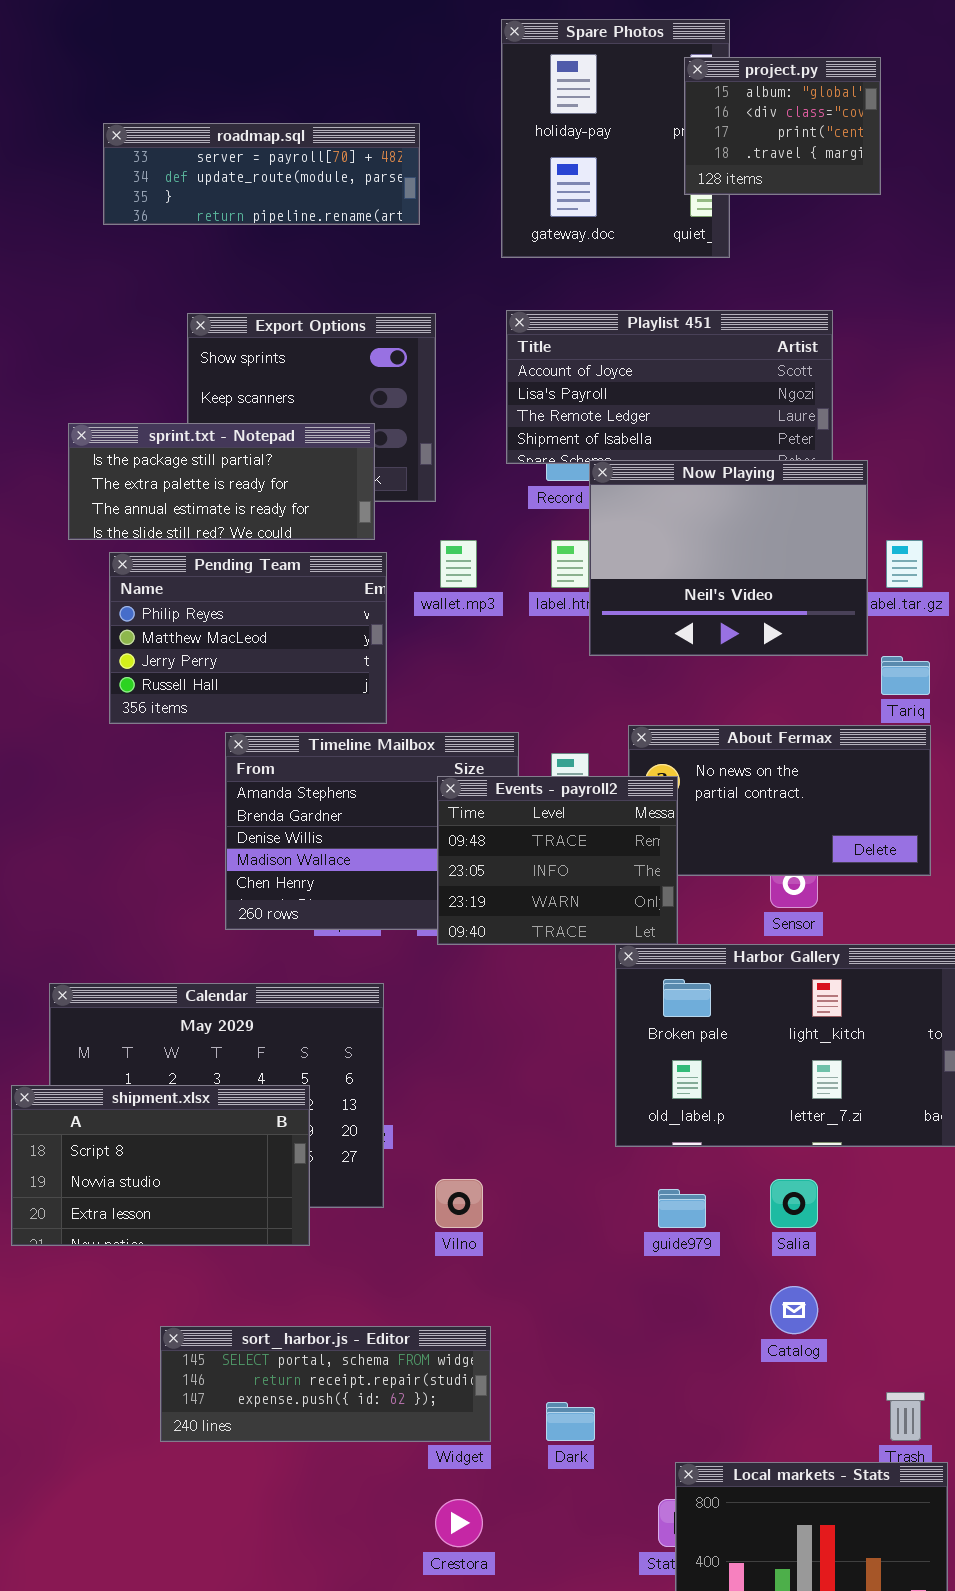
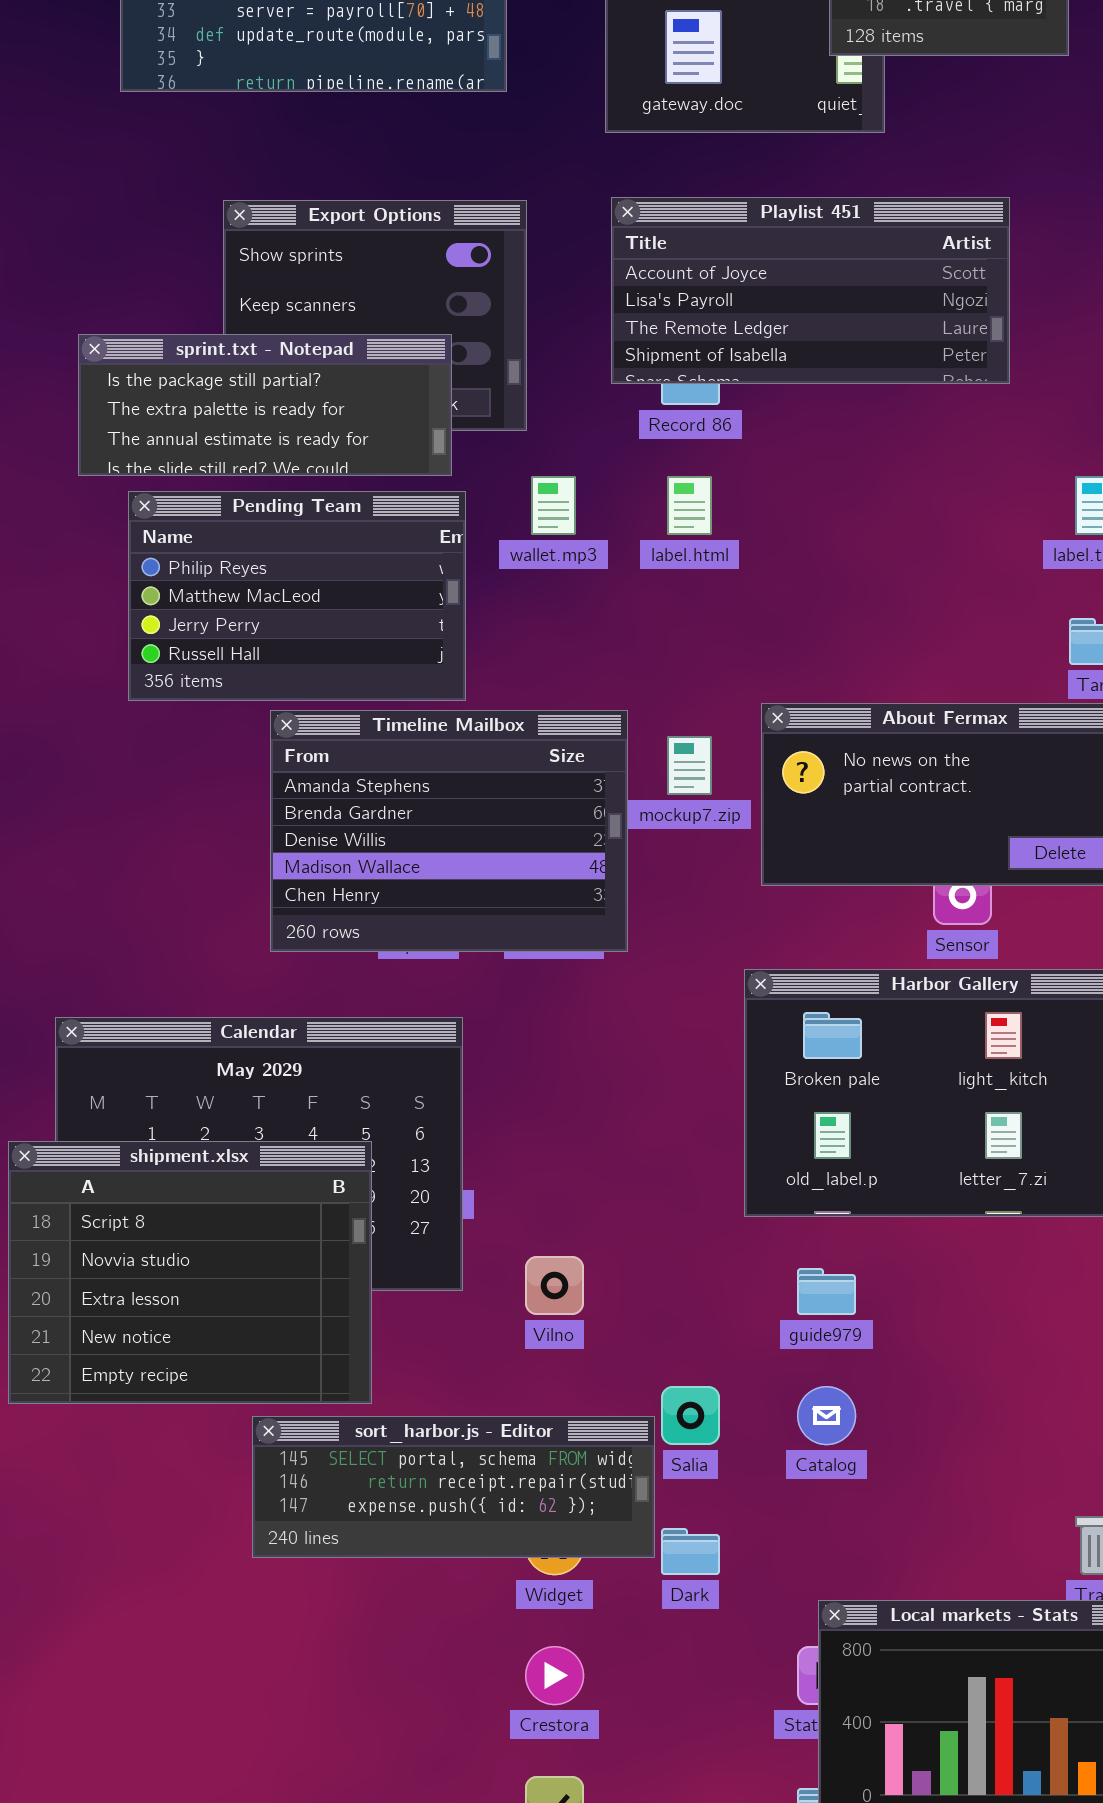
Now Playing: [589,460,868,656] -> none, closed
Events - payroll2: [437,776,678,945] -> none, closed
shipment.xlsx: [11,1085,310,1246] -> [8,1141,372,1404], resized
Salia: [770,1179,818,1228] -> [661,1386,720,1445], moved
Catalog: [770,1286,818,1334] -> [797,1386,856,1445], moved
sort_harbor.js - Editor: [160,1326,491,1442] -> [252,1416,655,1558], moved

